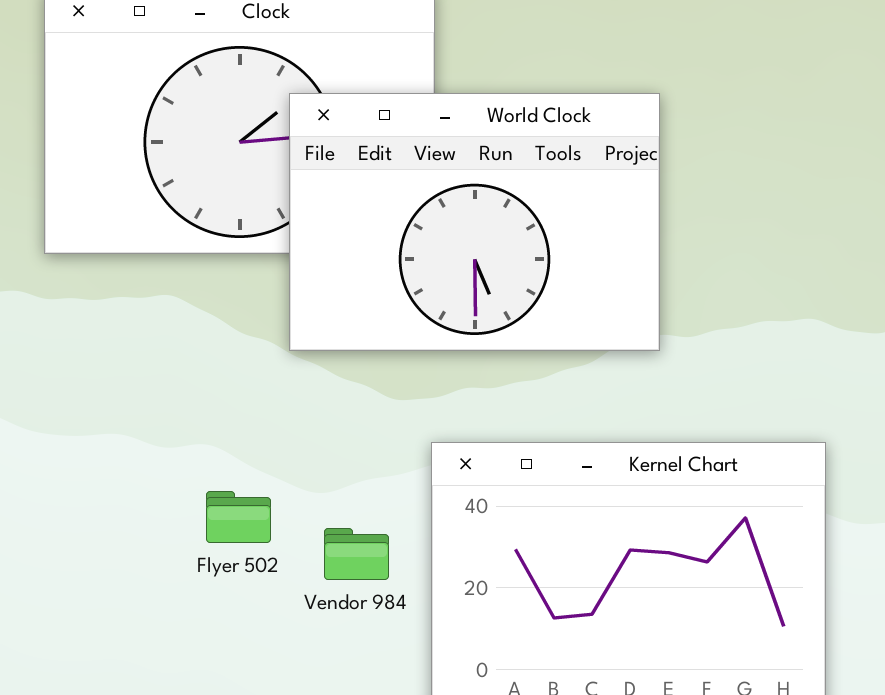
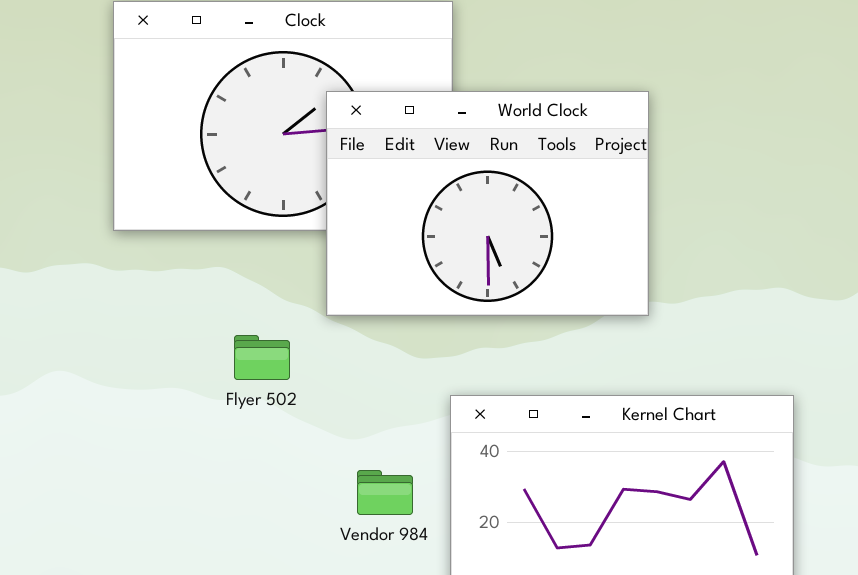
Flyer 502: [206,491,271,543] -> [234,335,290,380], moved

